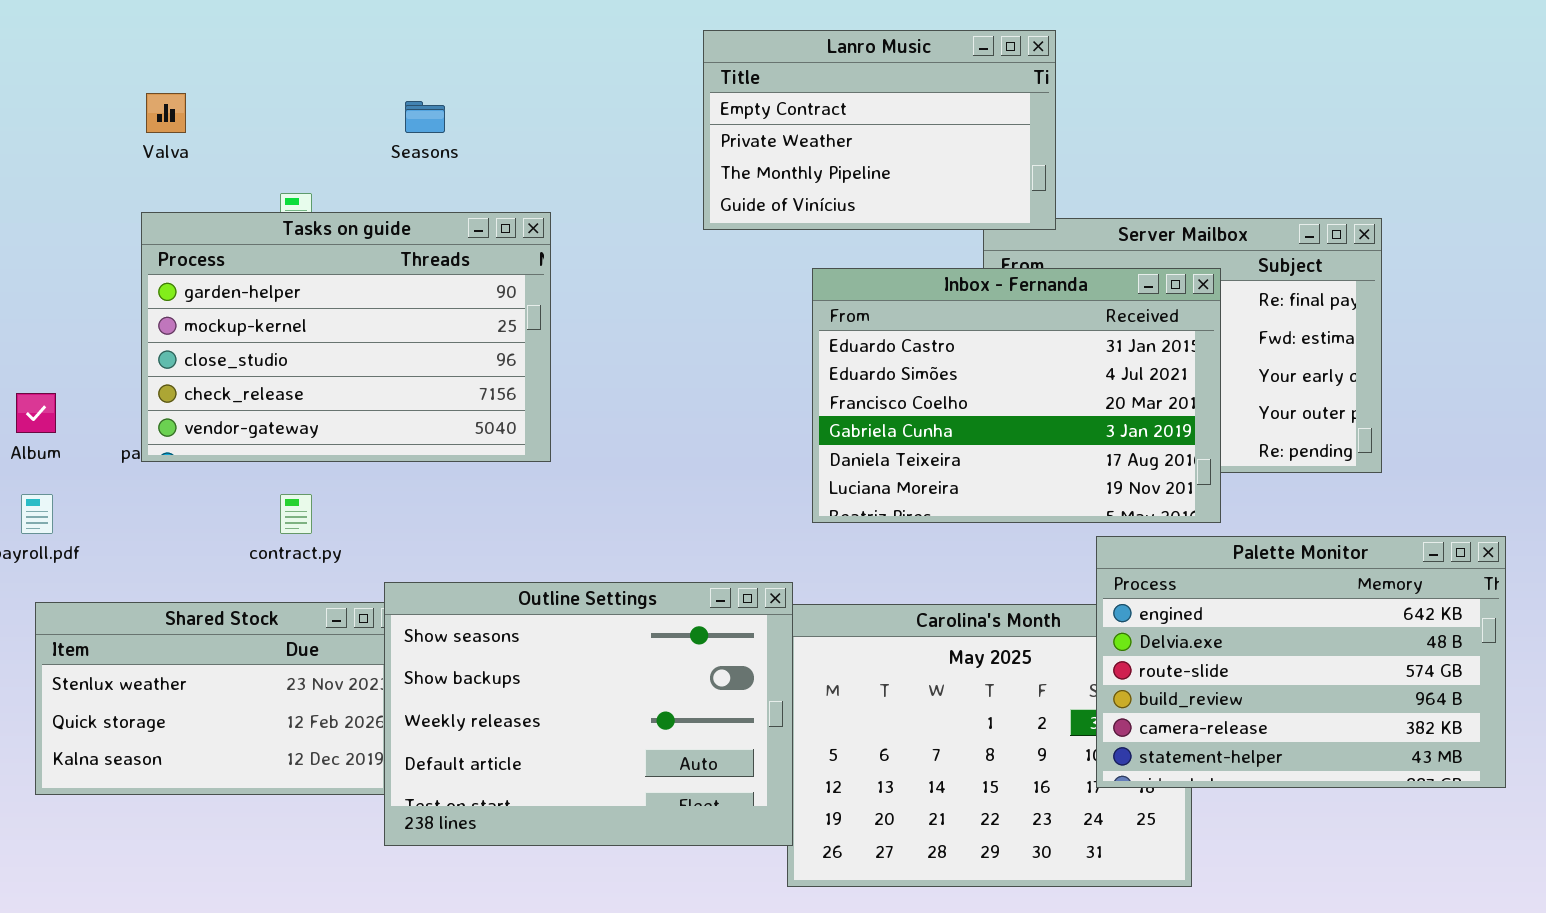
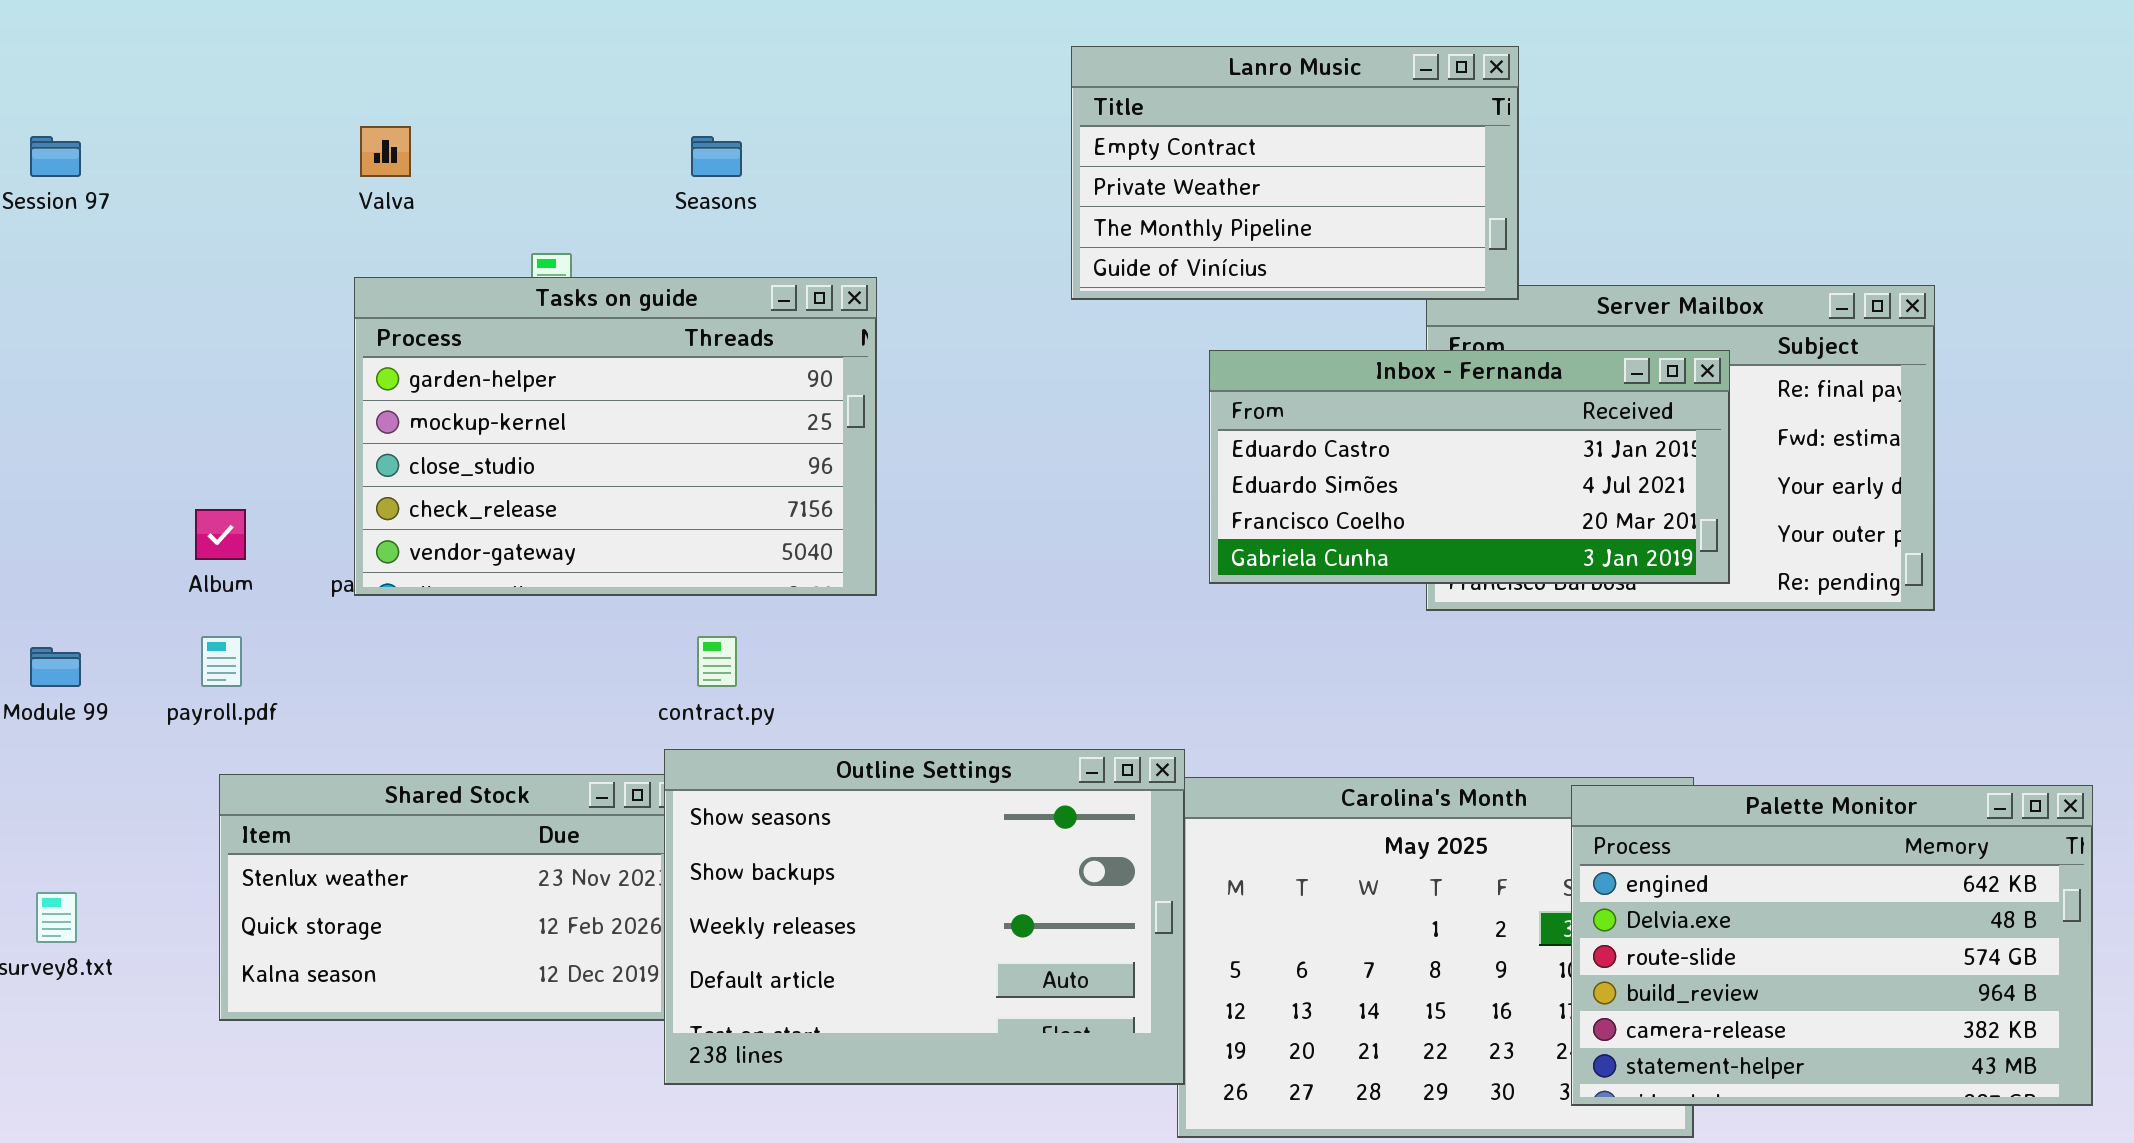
Inbox - Fernanda: [812,268,1221,523] -> [1209,350,1730,584], resized
contract.py: [280,494,312,534] -> [697,636,737,687], moved
Palette Monitor: [1096,536,1506,788] -> [1571,785,2093,1106], moved

